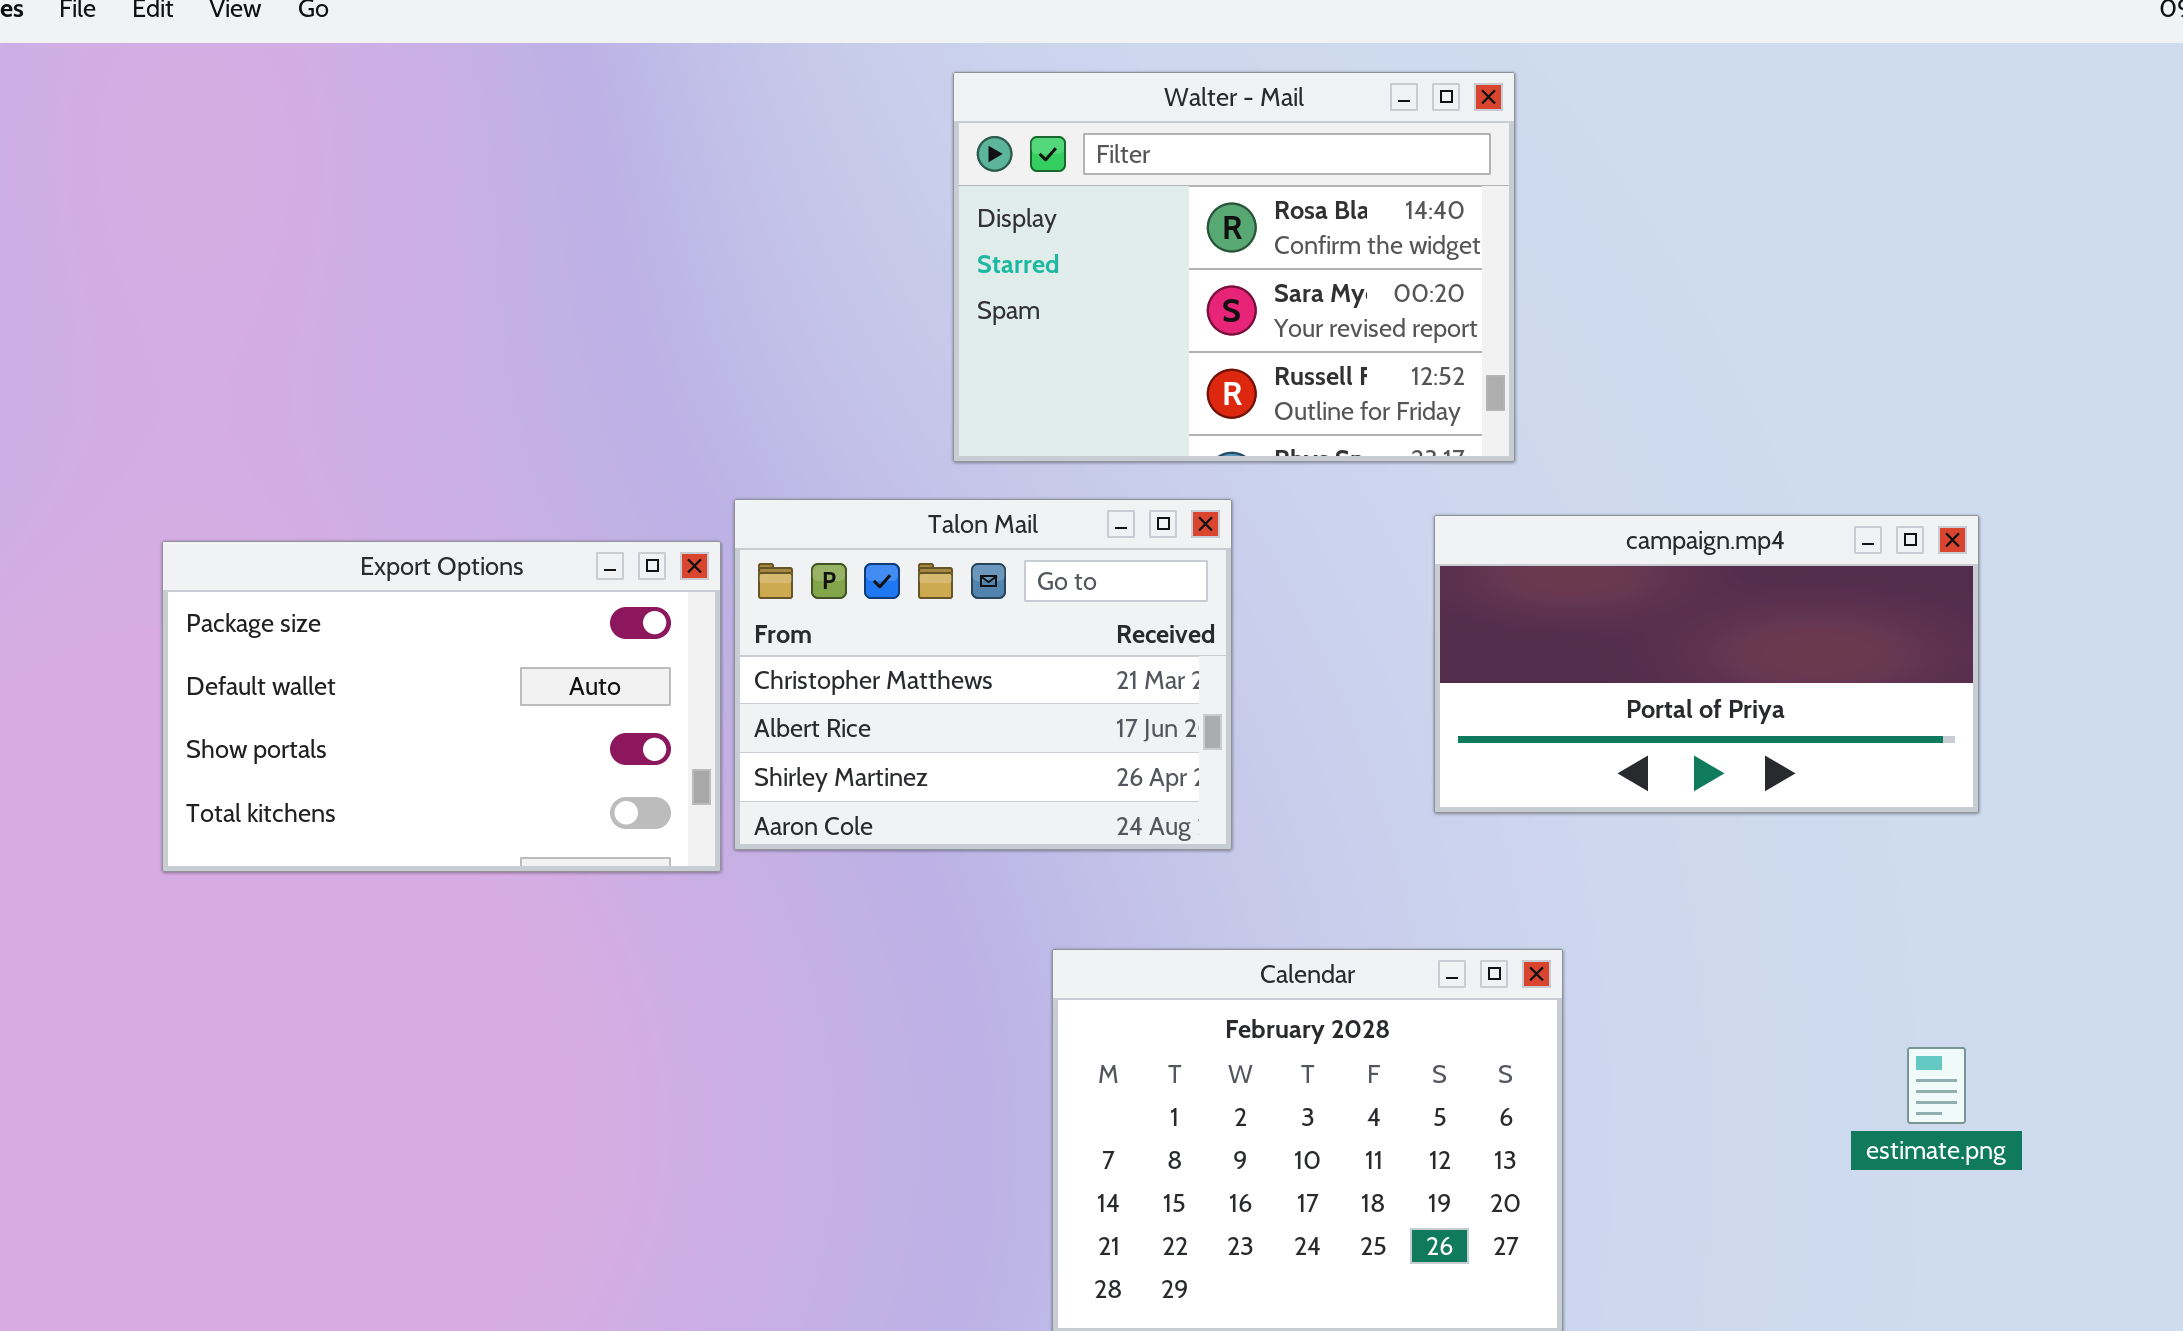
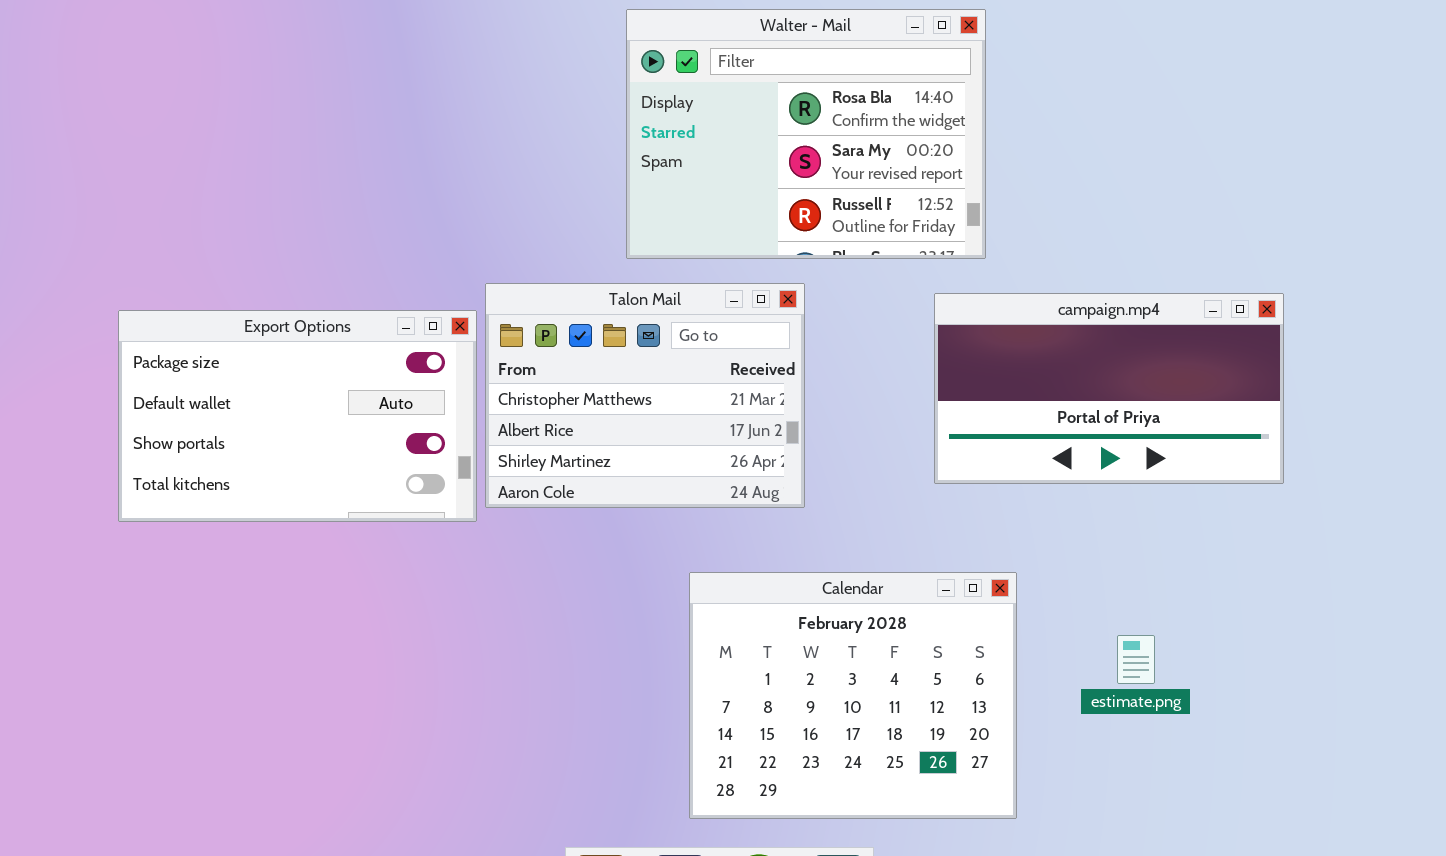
estimate.png: [1907,1047,1966,1124] -> [1117,635,1155,684], moved

